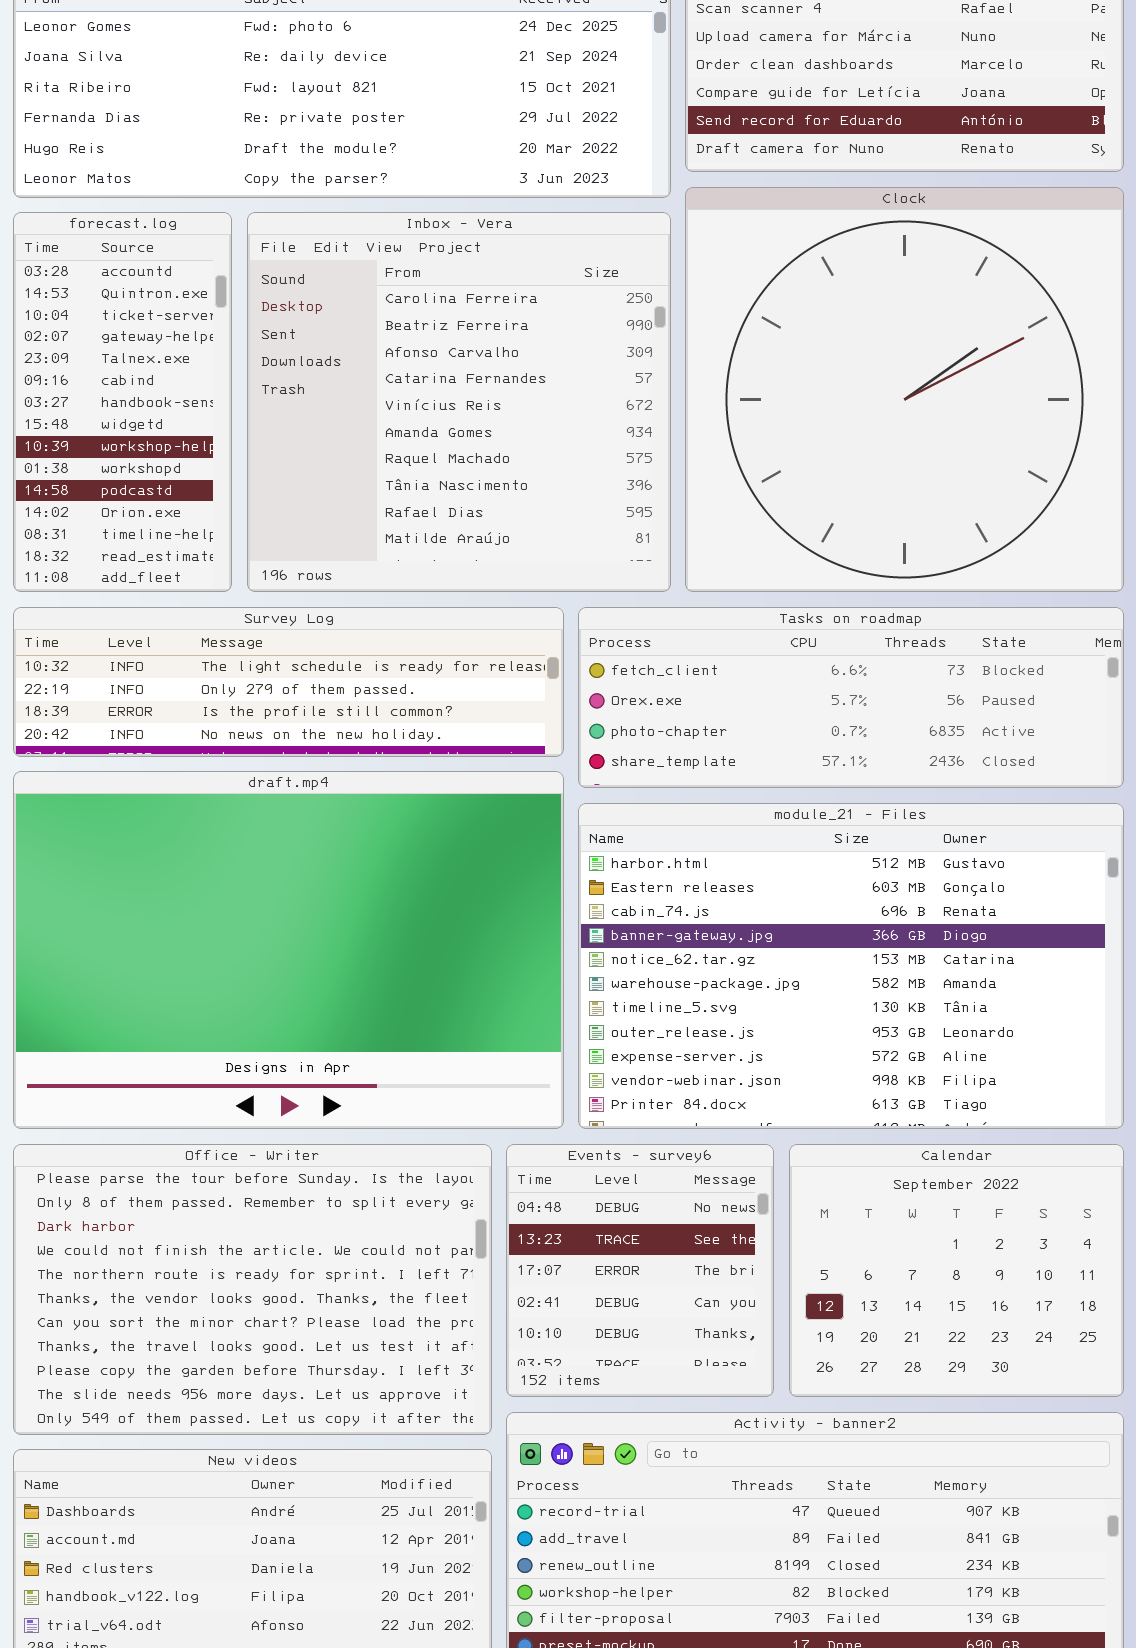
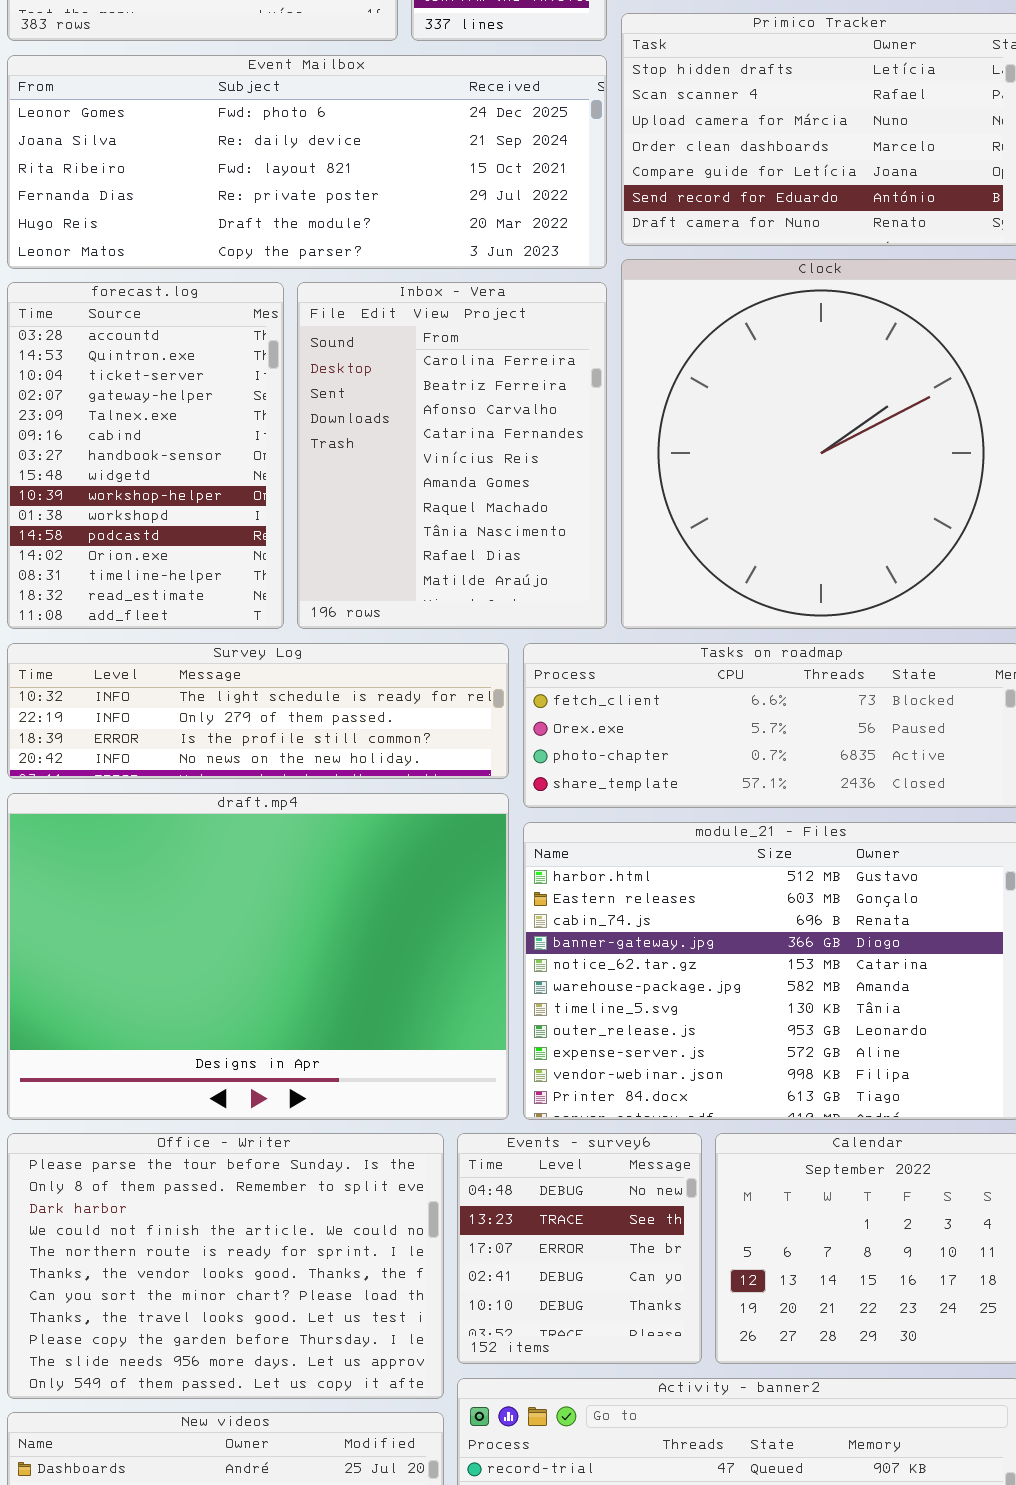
forecast.log: [13,212,232,592] -> [7,282,284,629], resized
Inbox - Vera: [247,212,671,592] -> [297,282,607,629], resized

